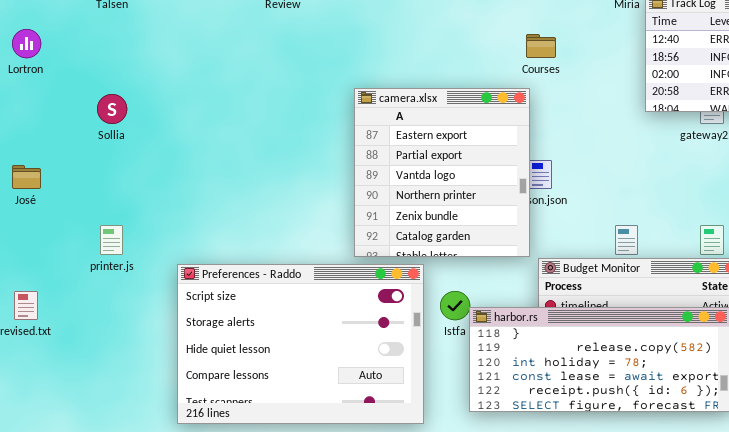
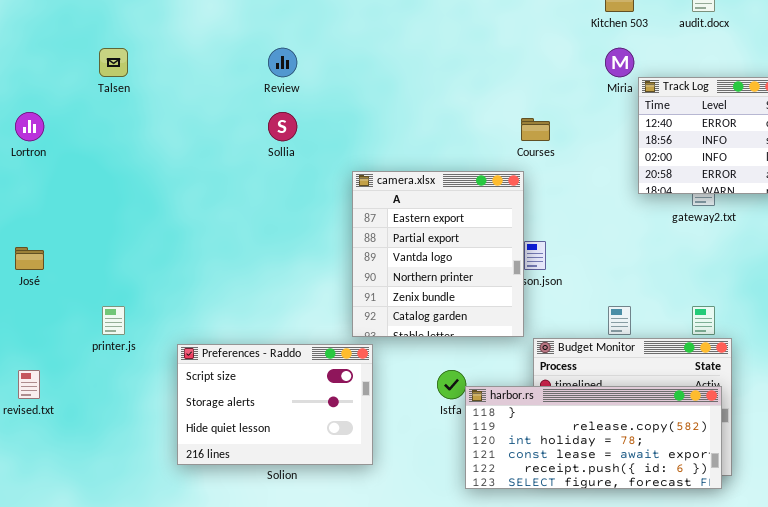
Sollia: [97,94,127,124] -> [268,112,297,141], moved
Preferences - Raddo: [177,264,424,424] -> [177,344,373,465], resized

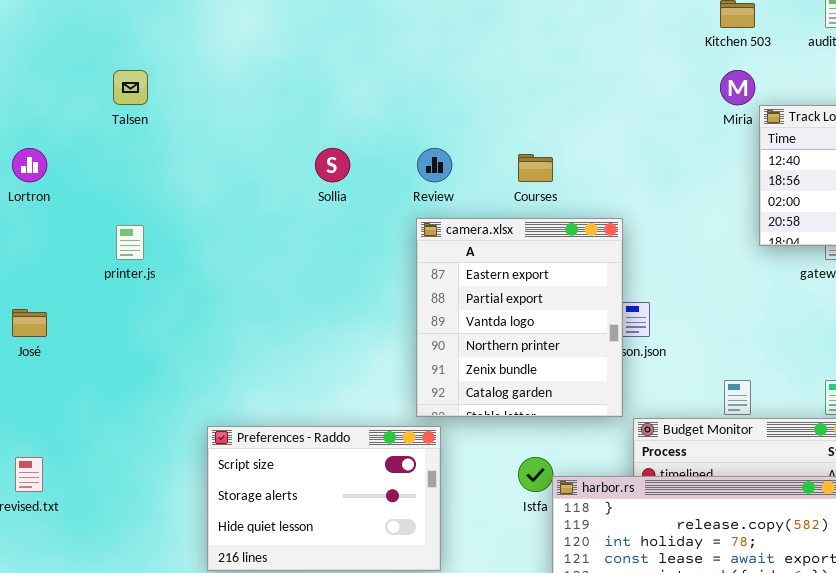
Review: [268,48,297,77] -> [417,148,452,182], moved
Courses: [521,118,550,141] -> [518,154,553,182], moved
printer.js: [102,306,125,335] -> [116,225,144,260], moved

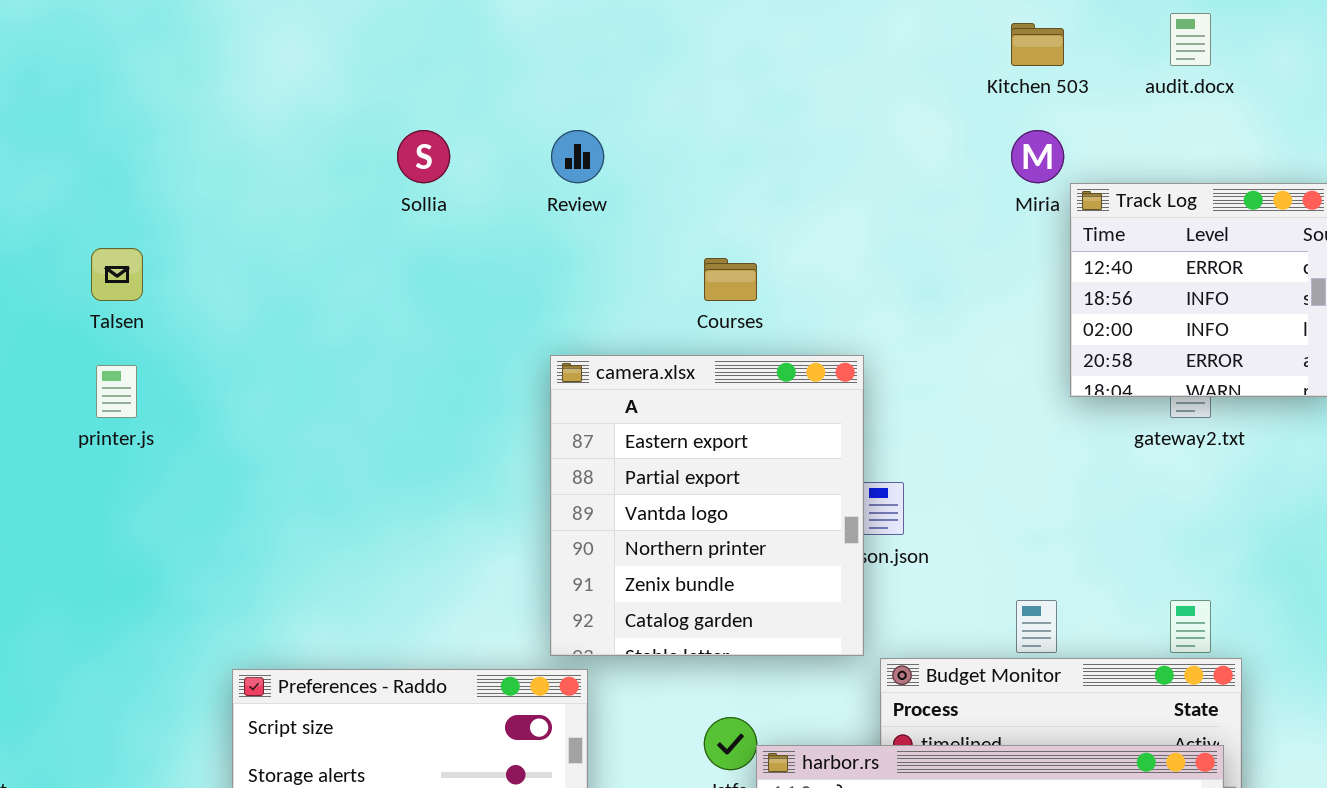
Talsen: [113,70,148,105] -> [91,248,143,301], moved
Sollia: [315,148,350,182] -> [397,130,450,183], moved
Review: [417,148,452,182] -> [551,130,604,183], moved

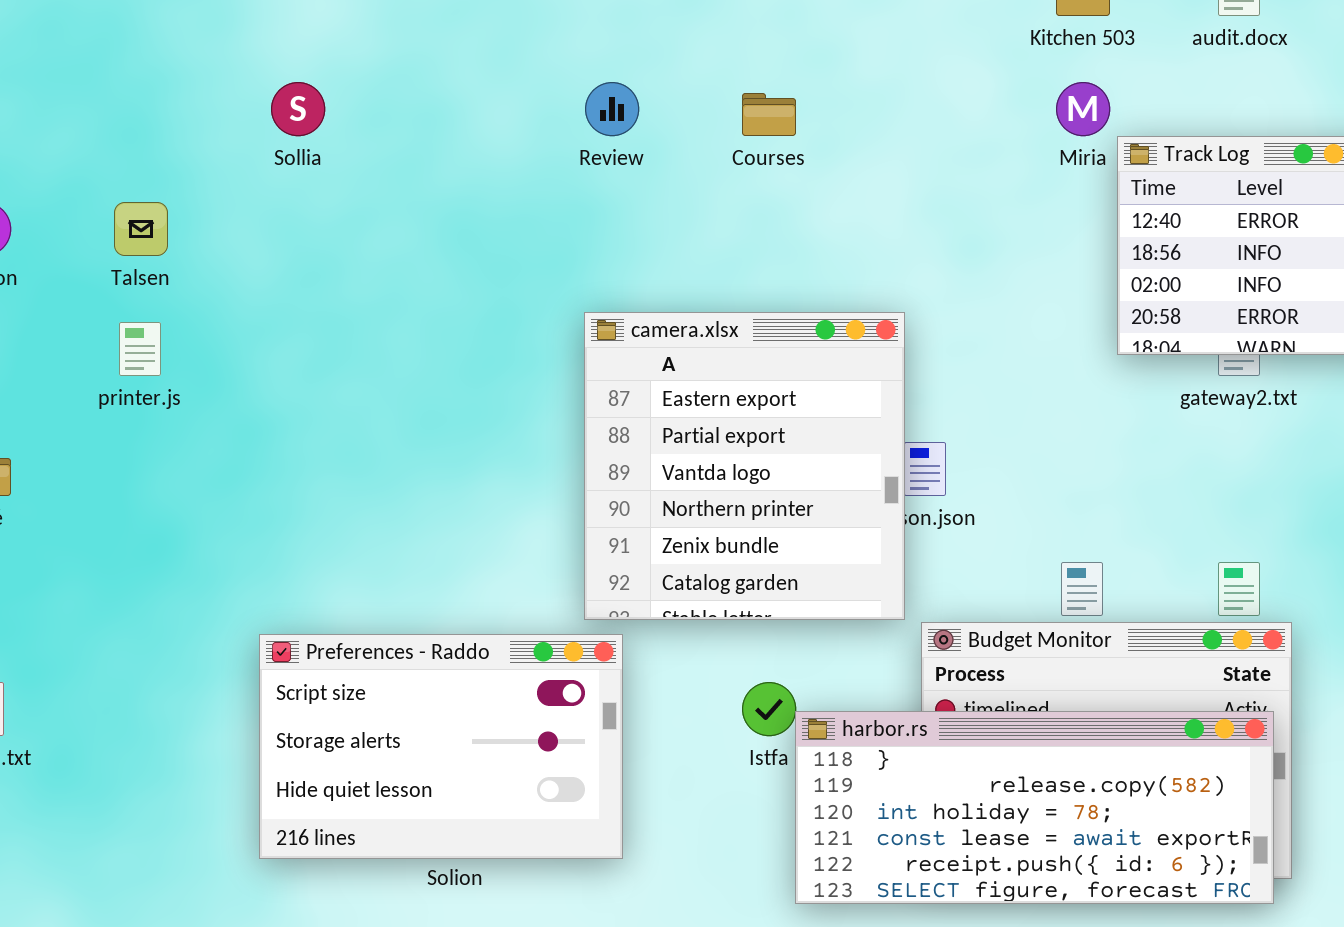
Sollia: [397,130,450,183] -> [271,82,325,136], moved
Courses: [704,258,757,301] -> [742,93,796,136], moved

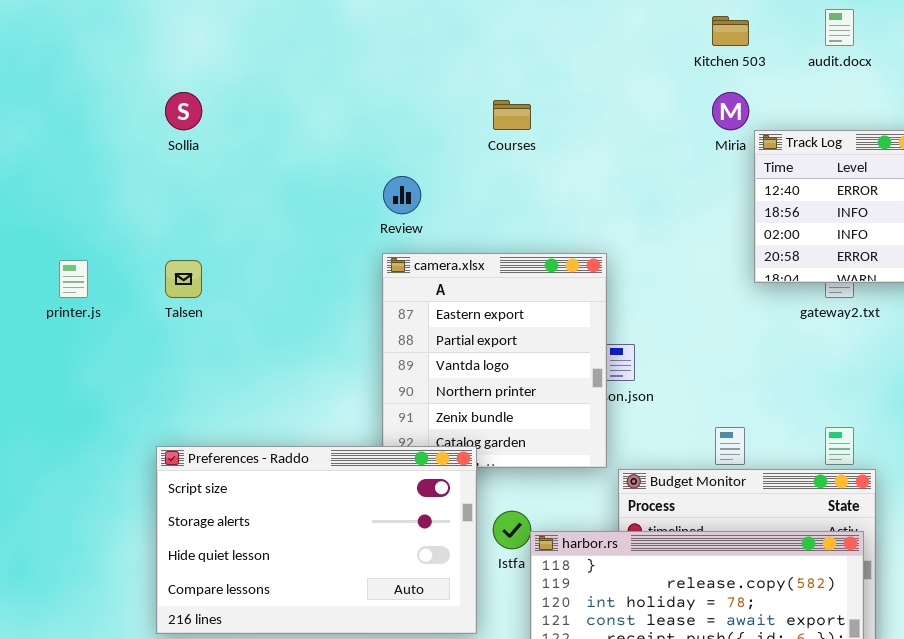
Review: [585,82,639,136] -> [383,176,421,214], moved
Talsen: [114,202,168,256] -> [165,260,202,298], moved
Preferences - Raddo: [259,634,623,859] -> [156,446,477,634], resized

